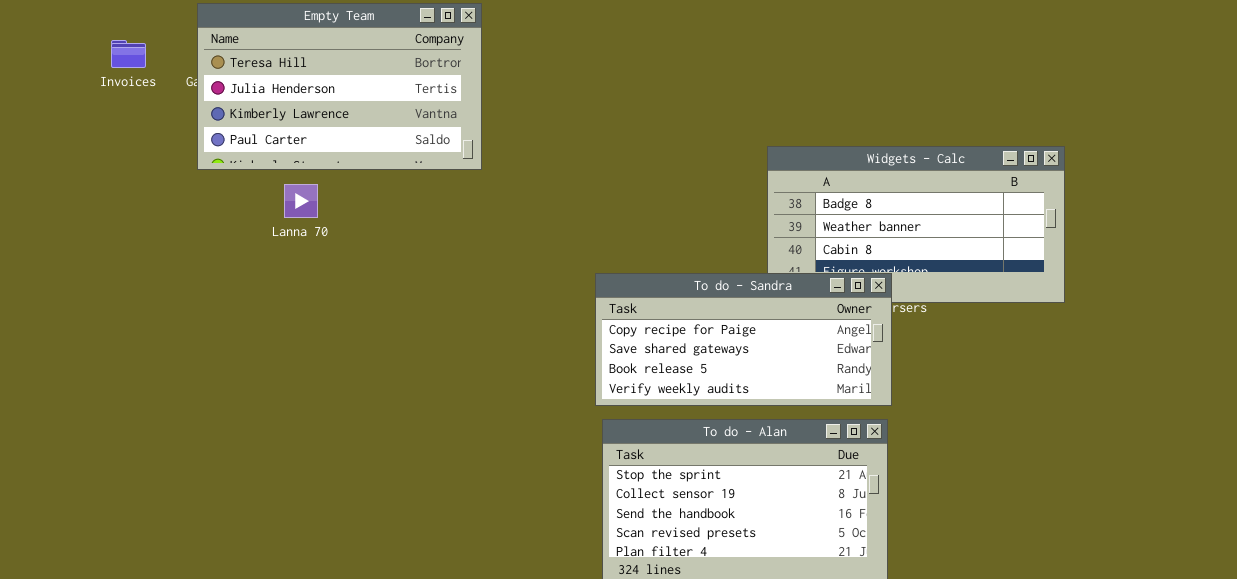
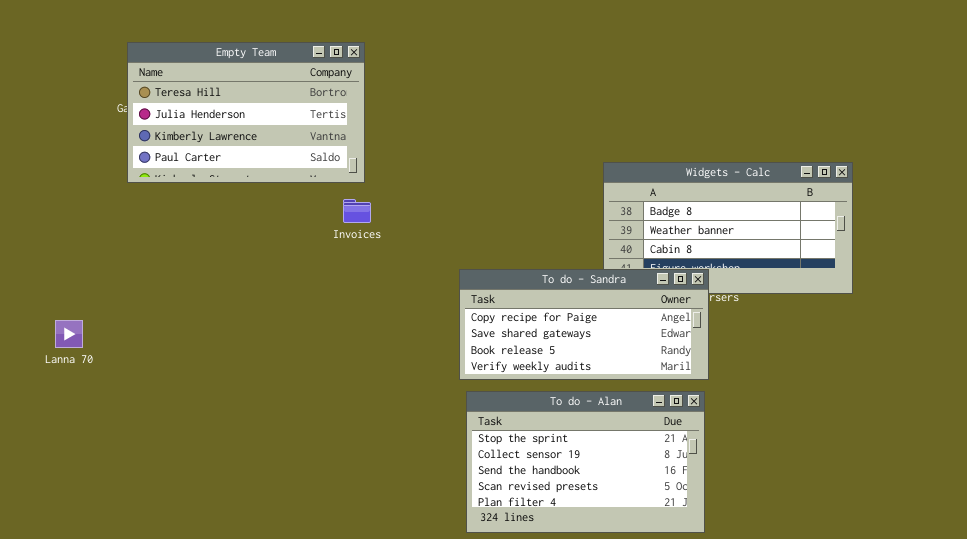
Invoices: [111,40,146,68] -> [343,199,371,223], moved
Lanna 70: [284,184,318,218] -> [55,320,83,348], moved

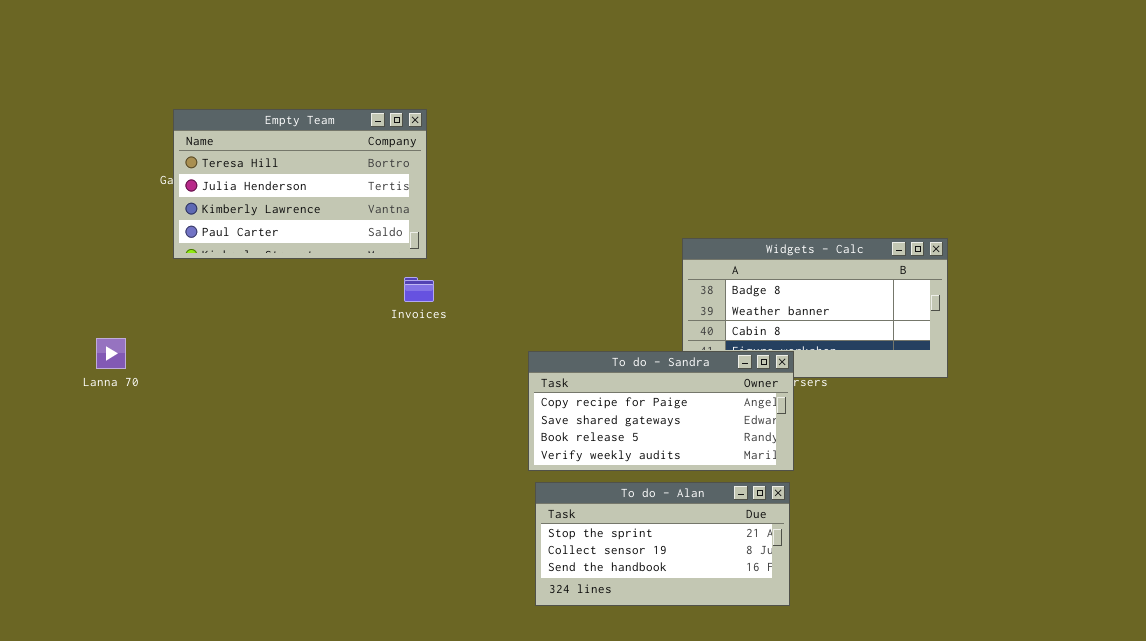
Lanna 70: [55,320,83,348] -> [96,338,126,369], moved
To do - Alan: [466,391,705,533] -> [535,482,790,606], resized

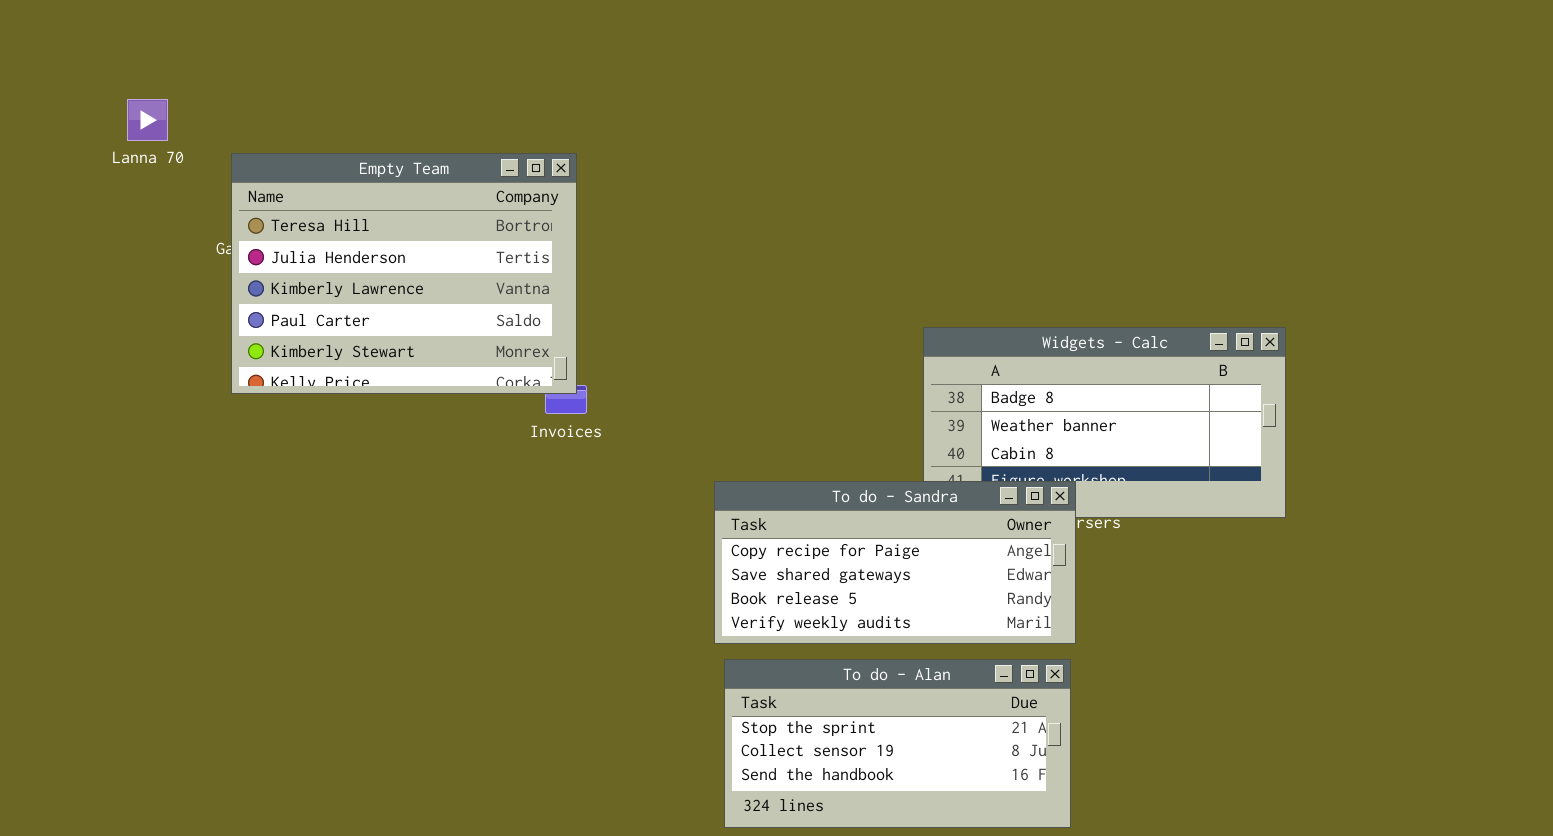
Empty Team: [173,109,427,259] -> [231,153,577,394], resized
Lanna 70: [96,338,126,369] -> [127,99,168,141], moved

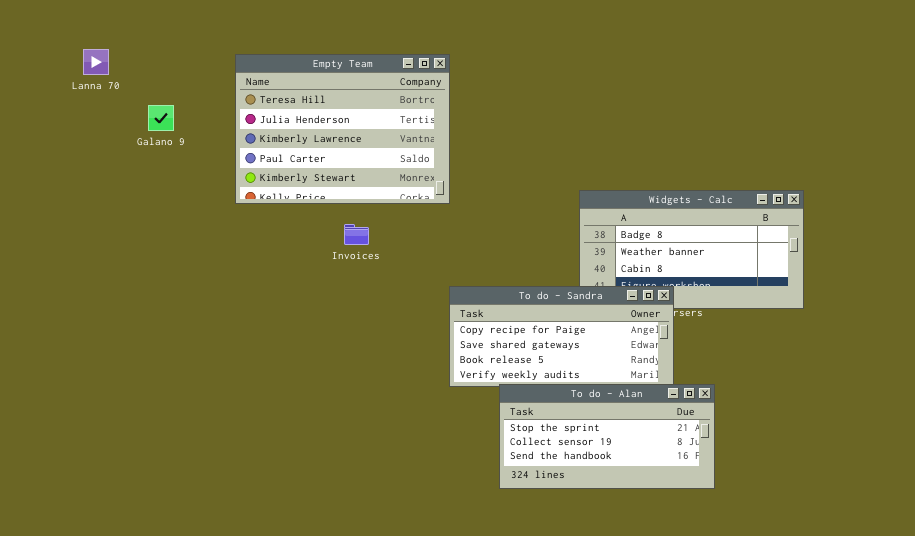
Empty Team: [231,153,577,394] -> [235,54,450,204], moved
To do - Alan: [724,659,1071,828] -> [499,384,715,489], moved

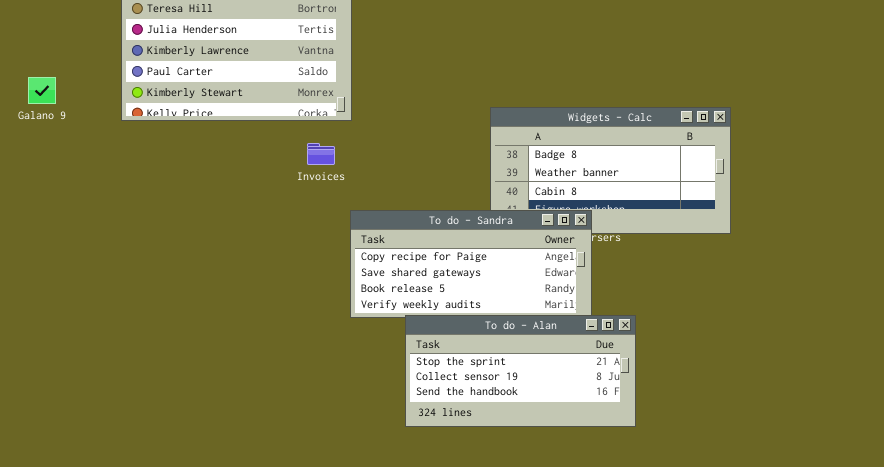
Galano 9: [148,105,174,131] -> [28,77,56,104], moved
Invoices: [344,224,369,245] -> [307,143,335,165], moved

